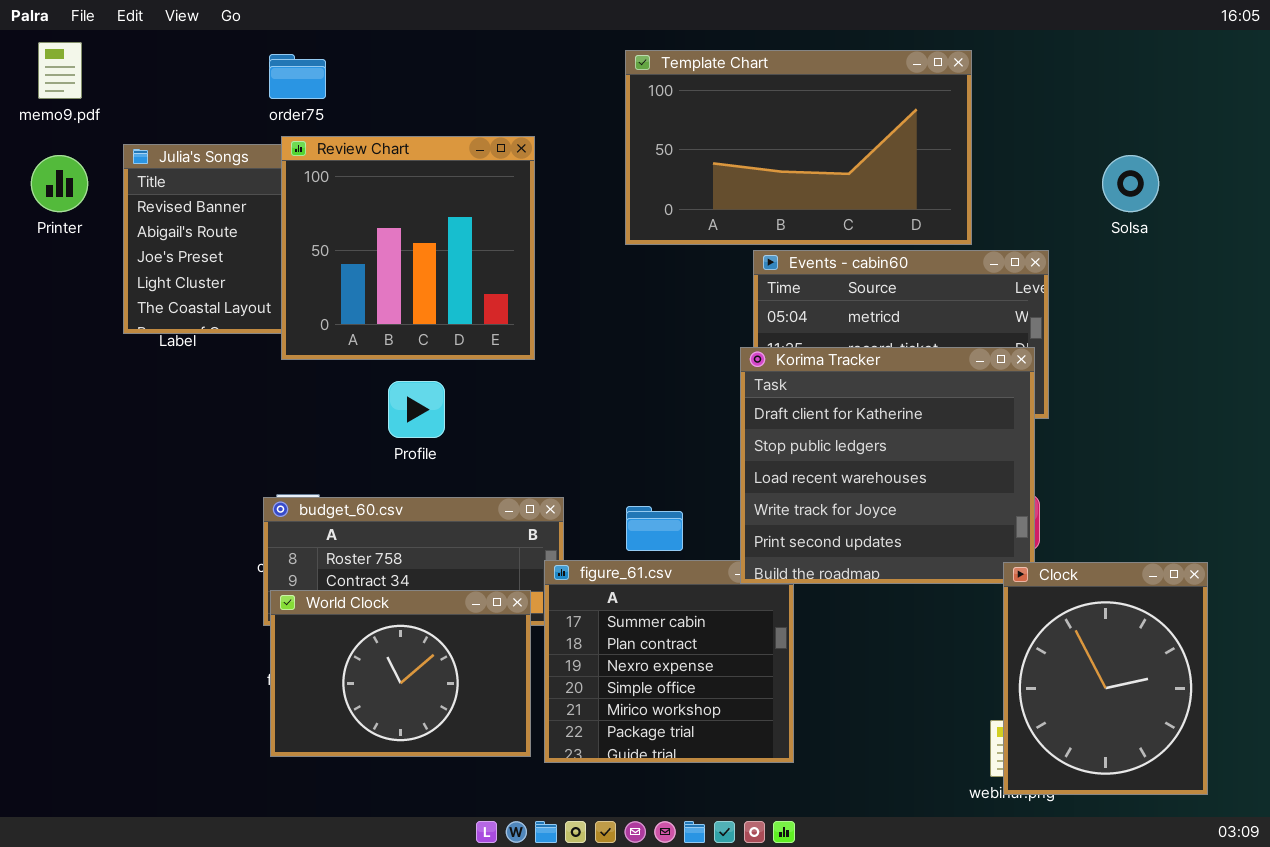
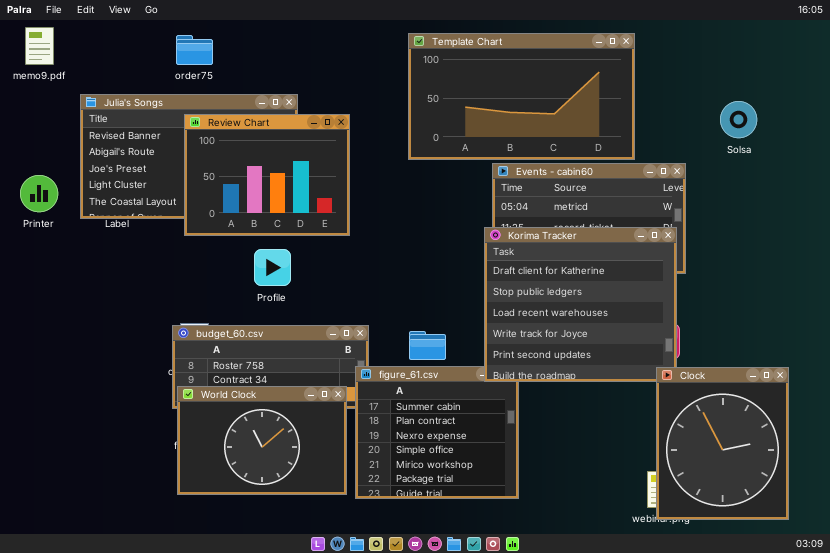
Review Chart: [281,136,535,360] -> [184,114,350,236], resized
Printer: [31,155,88,212] -> [20,175,58,212], moved

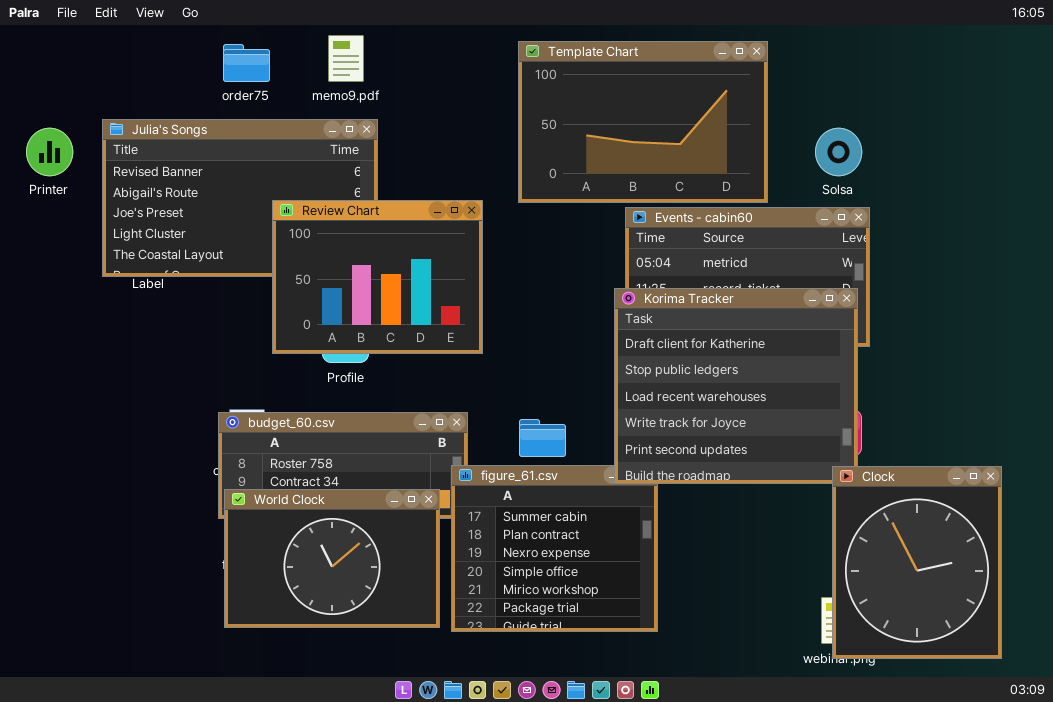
memo9.pdf: [25,27,54,65] -> [328,35,364,82], moved
Template Chart: [408,33,635,160] -> [518,41,768,203], resized
Solsa: [720,101,757,138] -> [815,128,862,176], moved
Review Chart: [184,114,350,236] -> [272,200,483,354], moved
Printer: [20,175,58,212] -> [26,128,73,176], moved

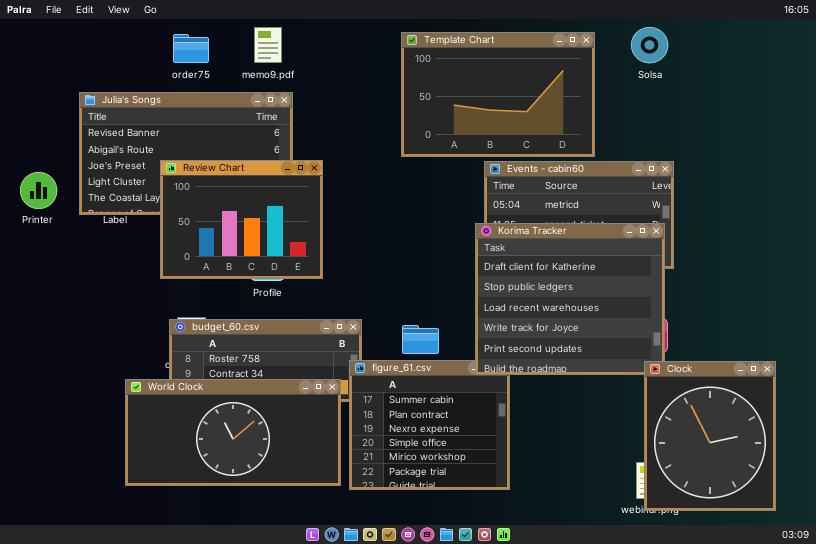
Printer: [26,128,73,176] -> [20,172,57,209], moved
Solsa: [815,128,862,176] -> [631,27,668,63], moved
Review Chart: [272,200,483,354] -> [160,160,323,279], moved
World Clock: [224,489,440,628] -> [125,379,341,486], resized

